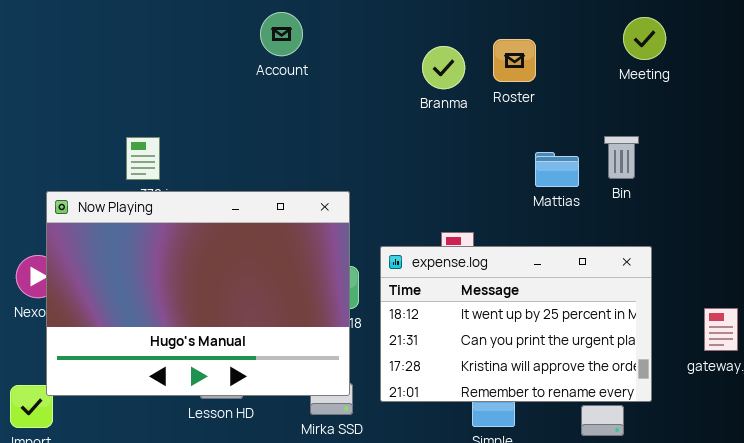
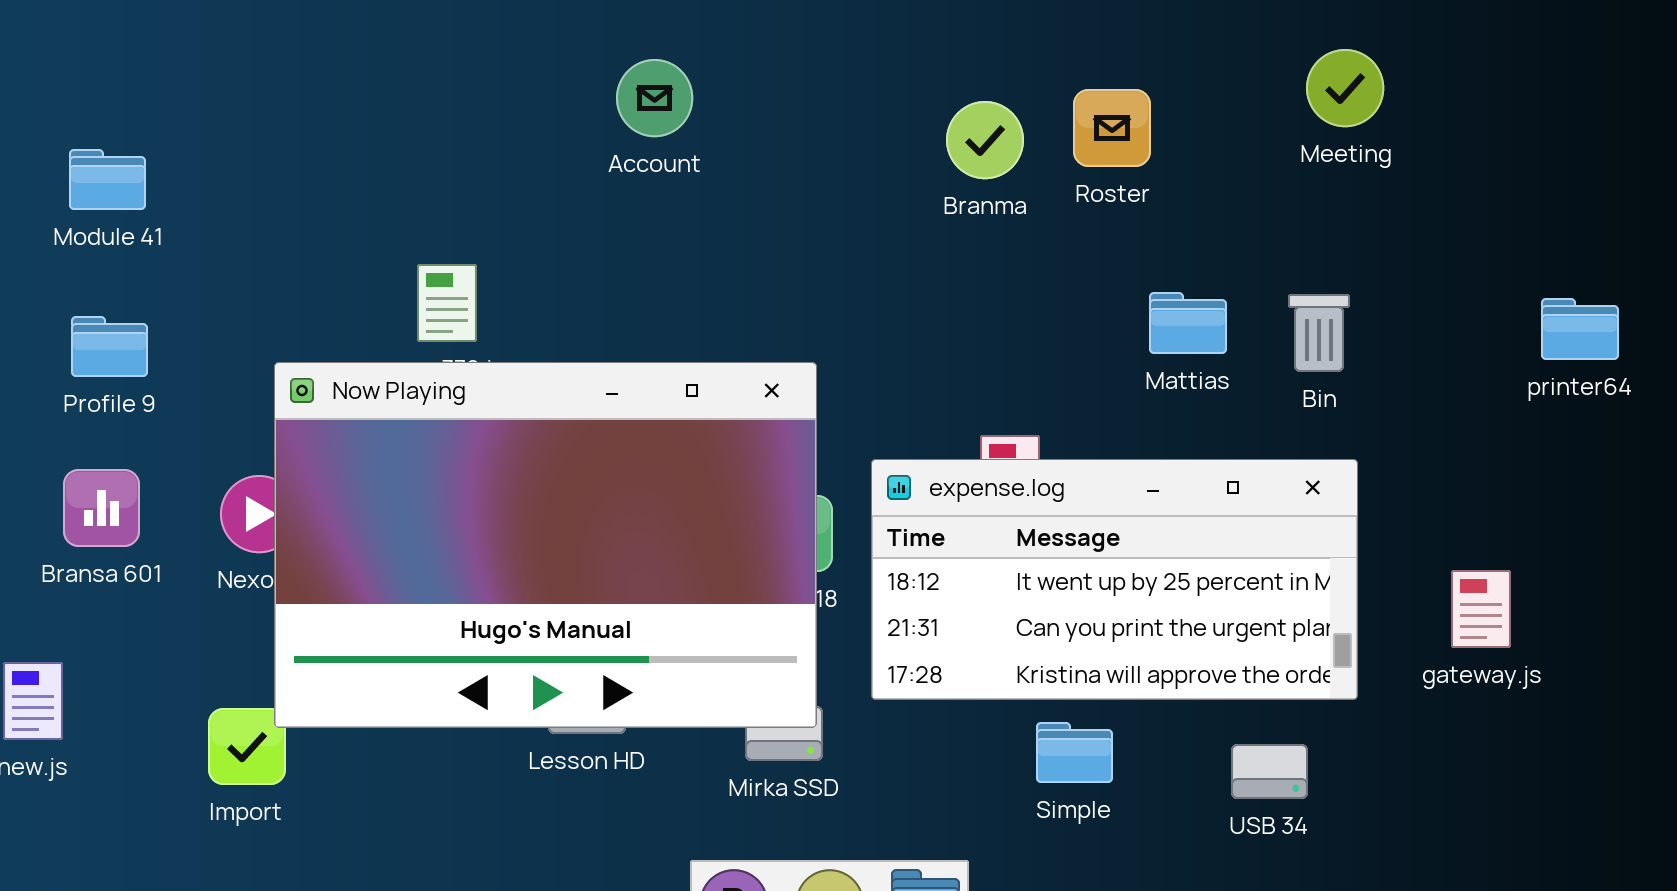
Account: [260,12,303,56] -> [616,59,693,137], moved
Bin: [604,136,639,179] -> [1288,294,1350,372], moved
expense.log: [380,246,652,402] -> [871,459,1358,700], resized

